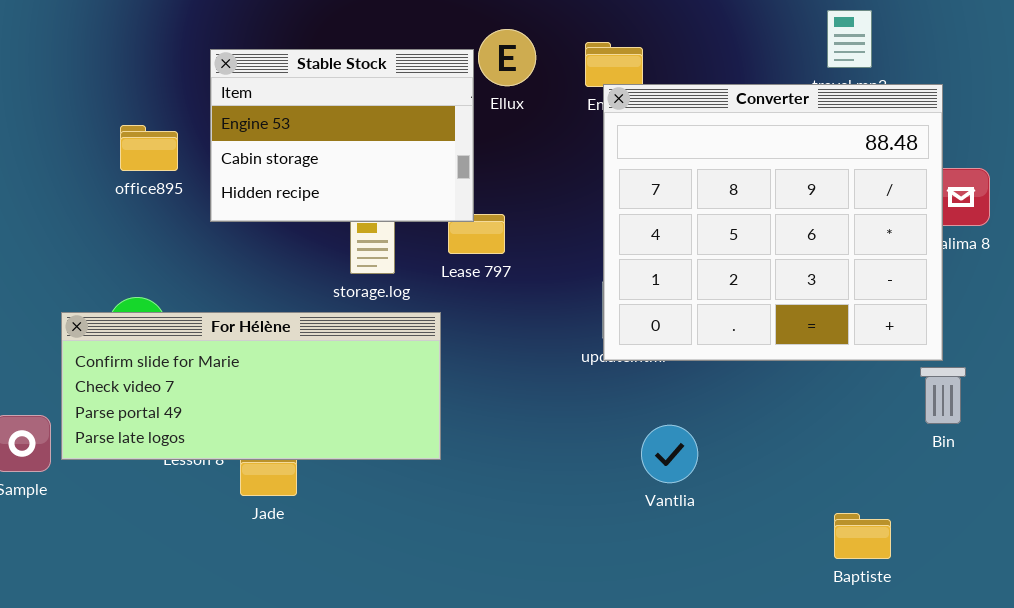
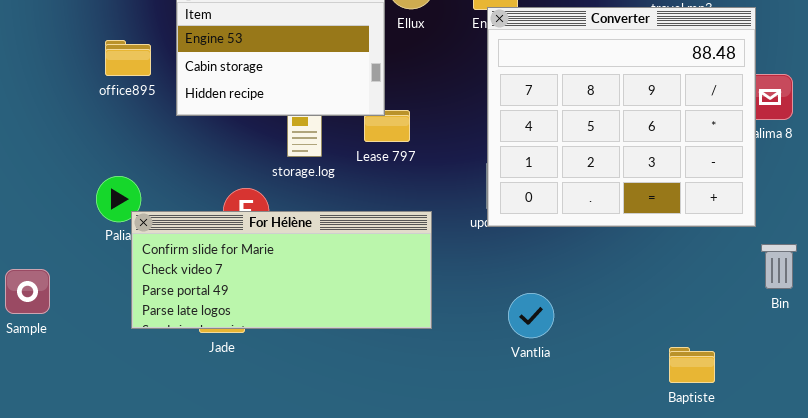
For Hélène: [61,312,441,460] -> [131,211,432,329], moved
Bin: [920,367,966,424] -> [761,244,797,289], moved
Vantlia: [641,425,698,483] -> [508,293,554,338], moved

